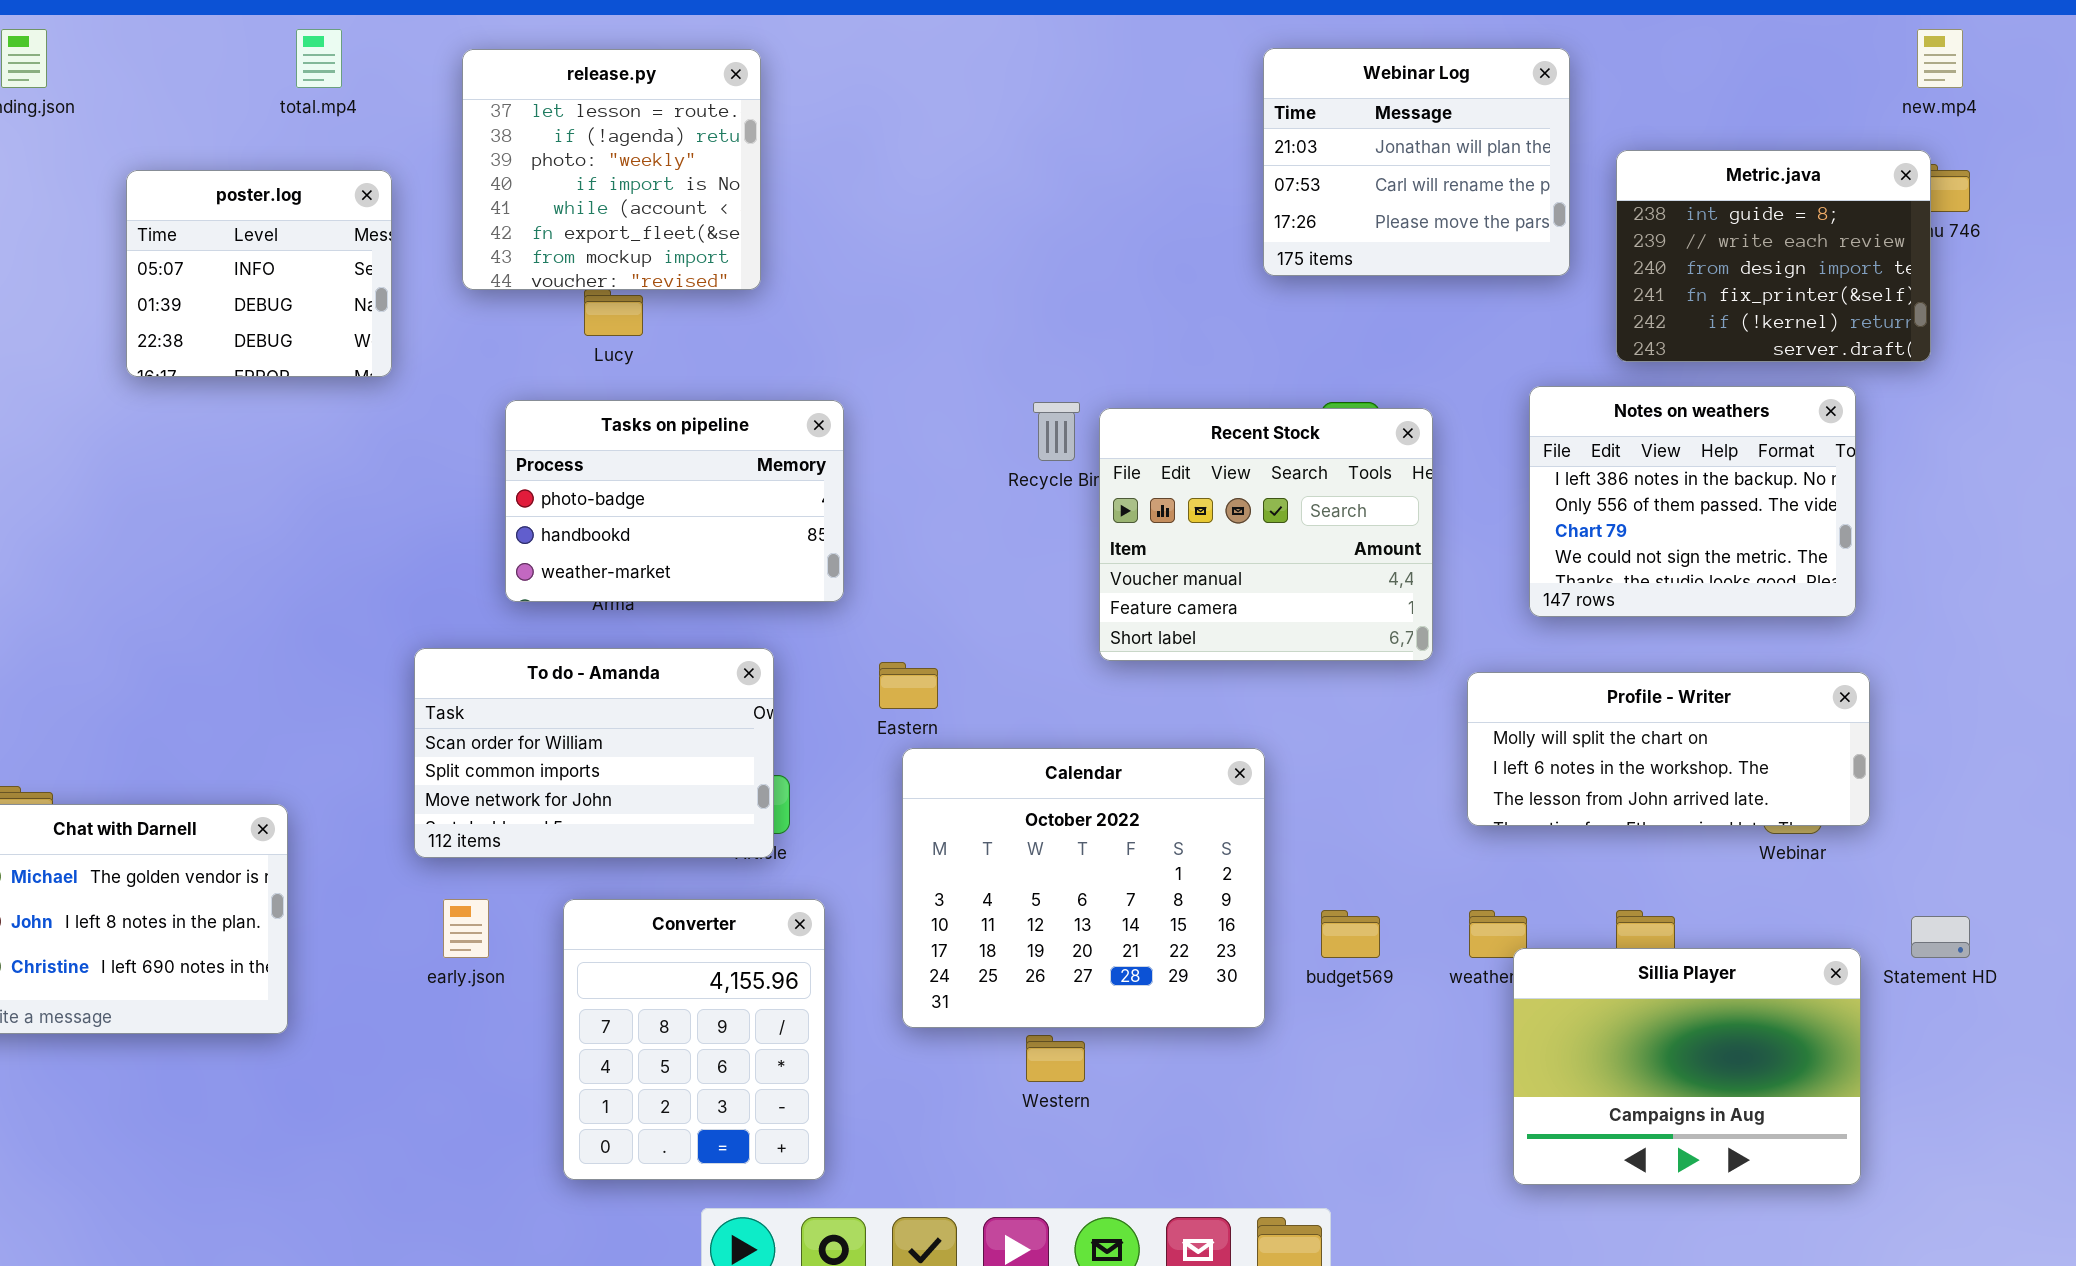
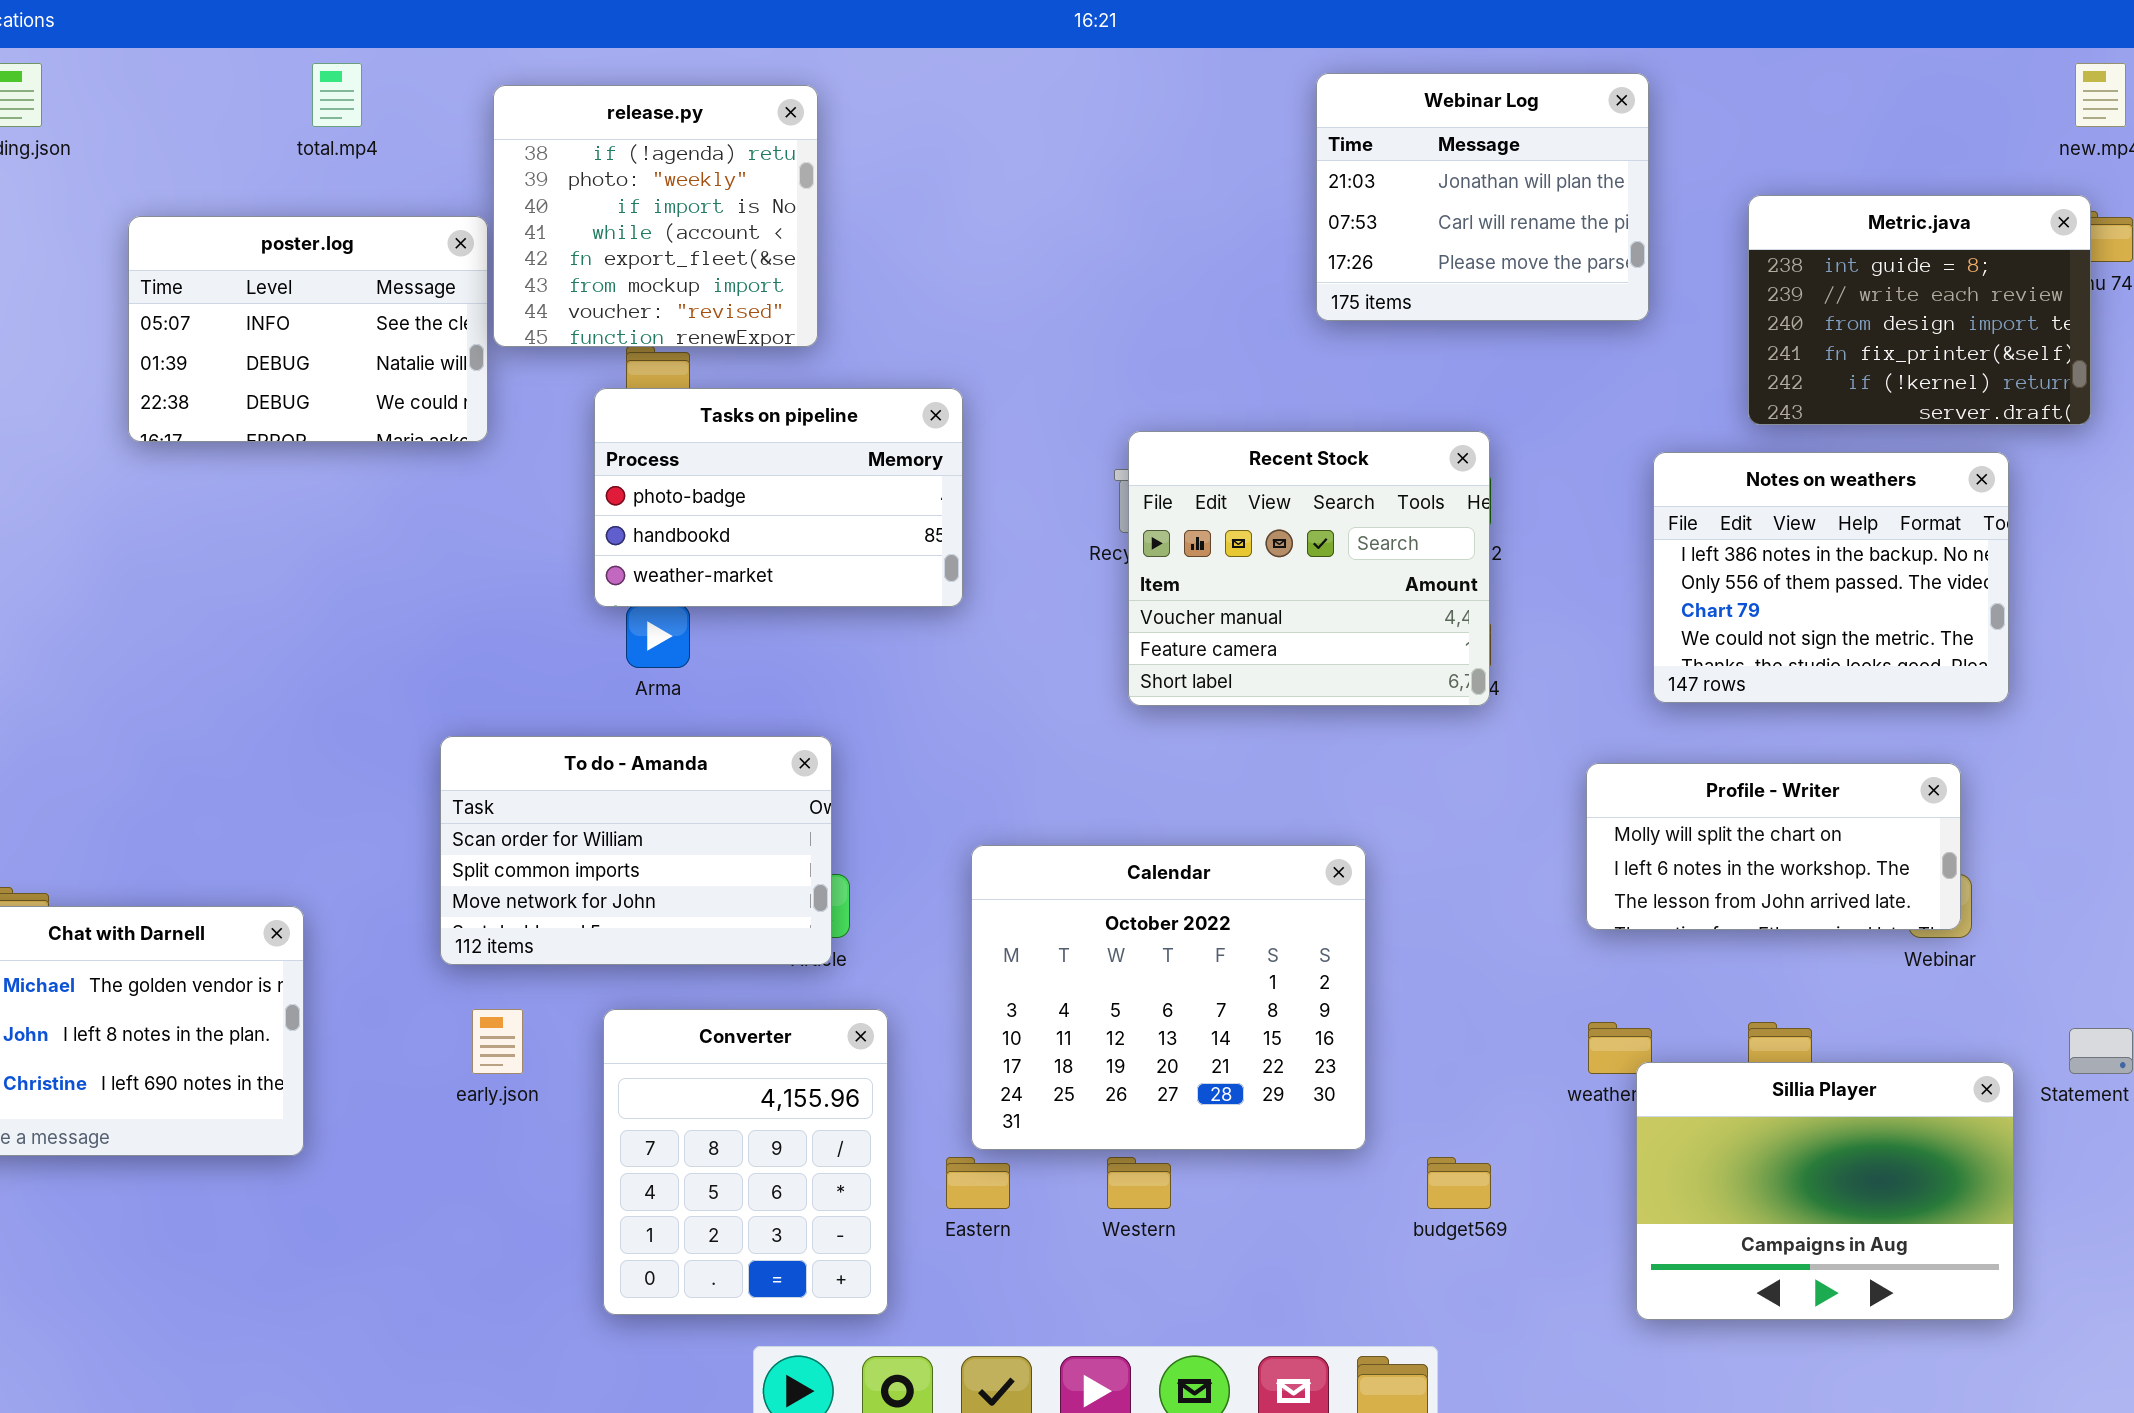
Webinar Log: [1263,48,1570,276] -> [1316,73,1649,321], moved
release.py: [462,49,761,290] -> [493,85,818,347], scrolled down 1 row
poster.log: [126,170,392,377] -> [128,216,488,442], resized
Tasks on pipeline: [505,400,844,602] -> [594,388,963,607], moved
Recent Stock: [1099,408,1433,661] -> [1128,431,1490,706], moved
Eastern: [879,662,938,709] -> [946,1157,1010,1209], moved
Profile - Writer: [1467,672,1870,826] -> [1586,763,1961,930], resized
budget569: [1321,910,1380,958] -> [1427,1157,1491,1209], moved

